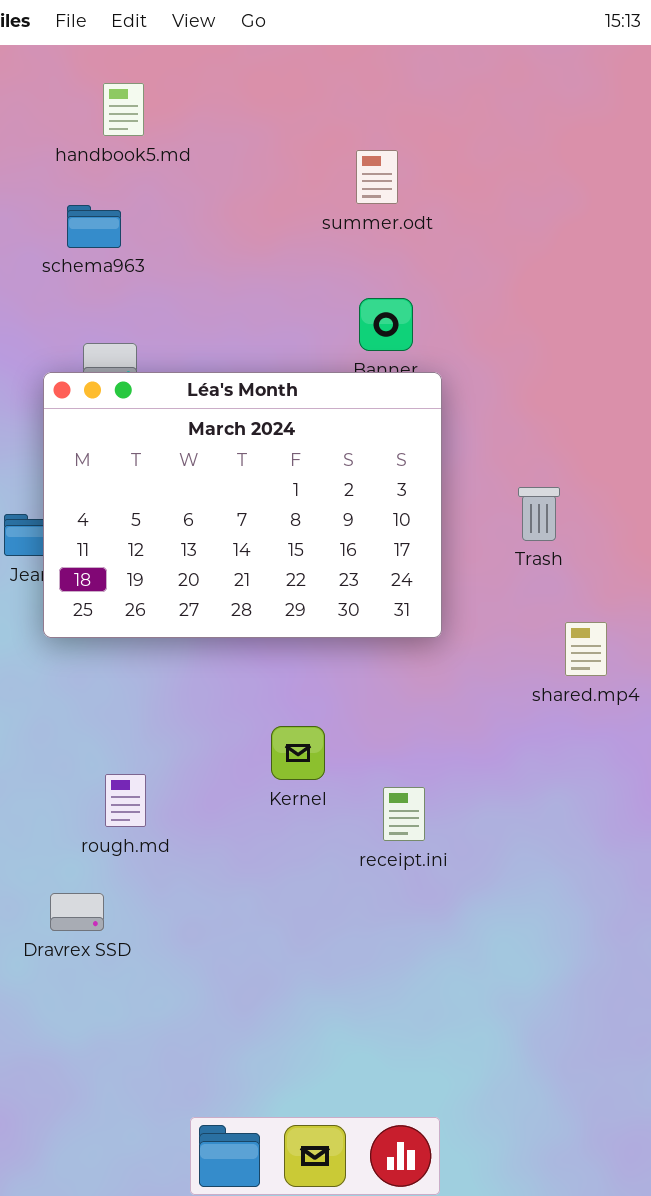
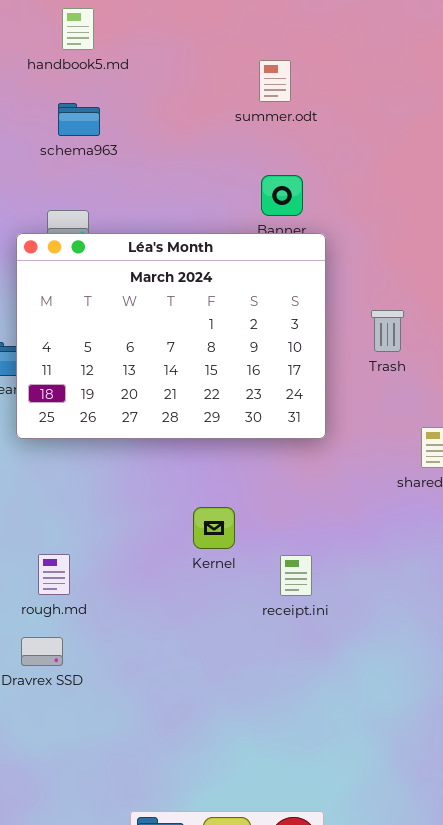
schema963: [67,205,121,248] -> [58,103,100,136], moved
Trash: [518,487,560,541] -> [371,310,404,352], moved
rough.md: [105,774,146,827] -> [38,554,70,595], moved

